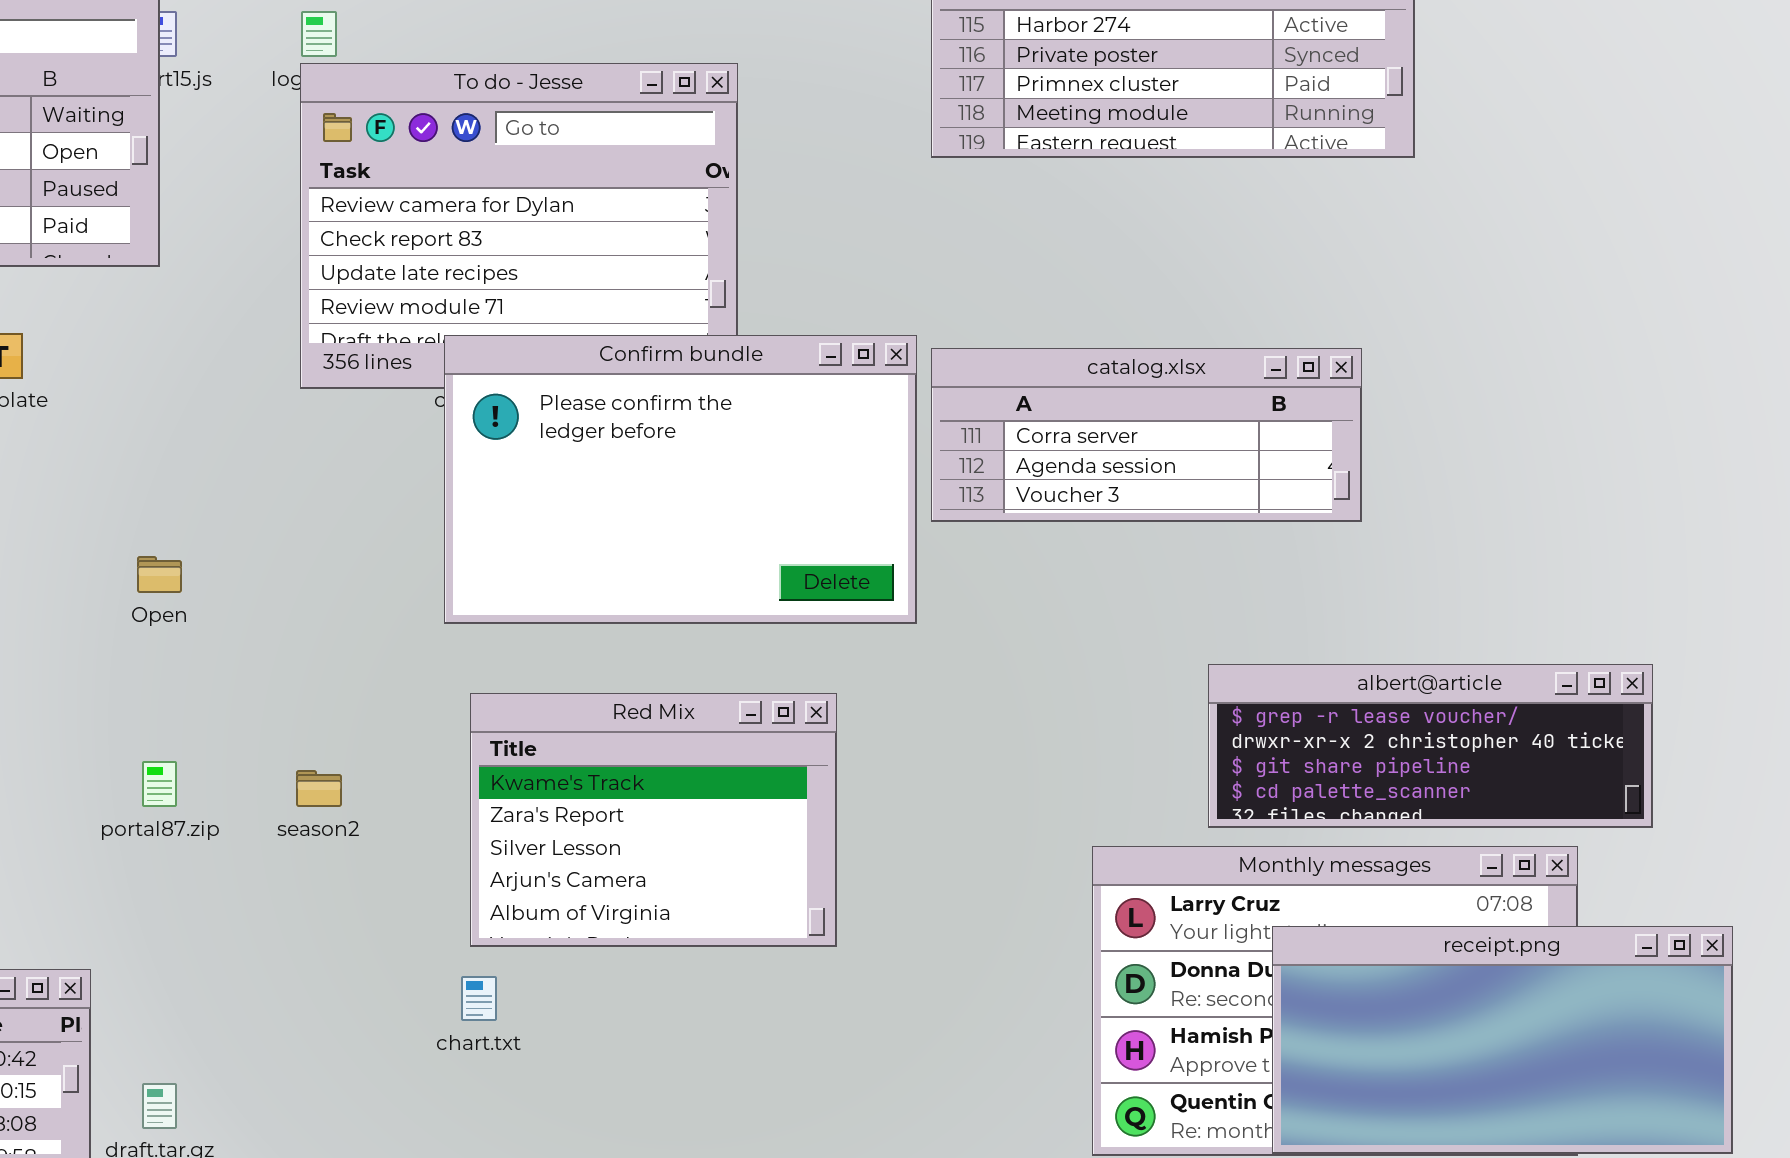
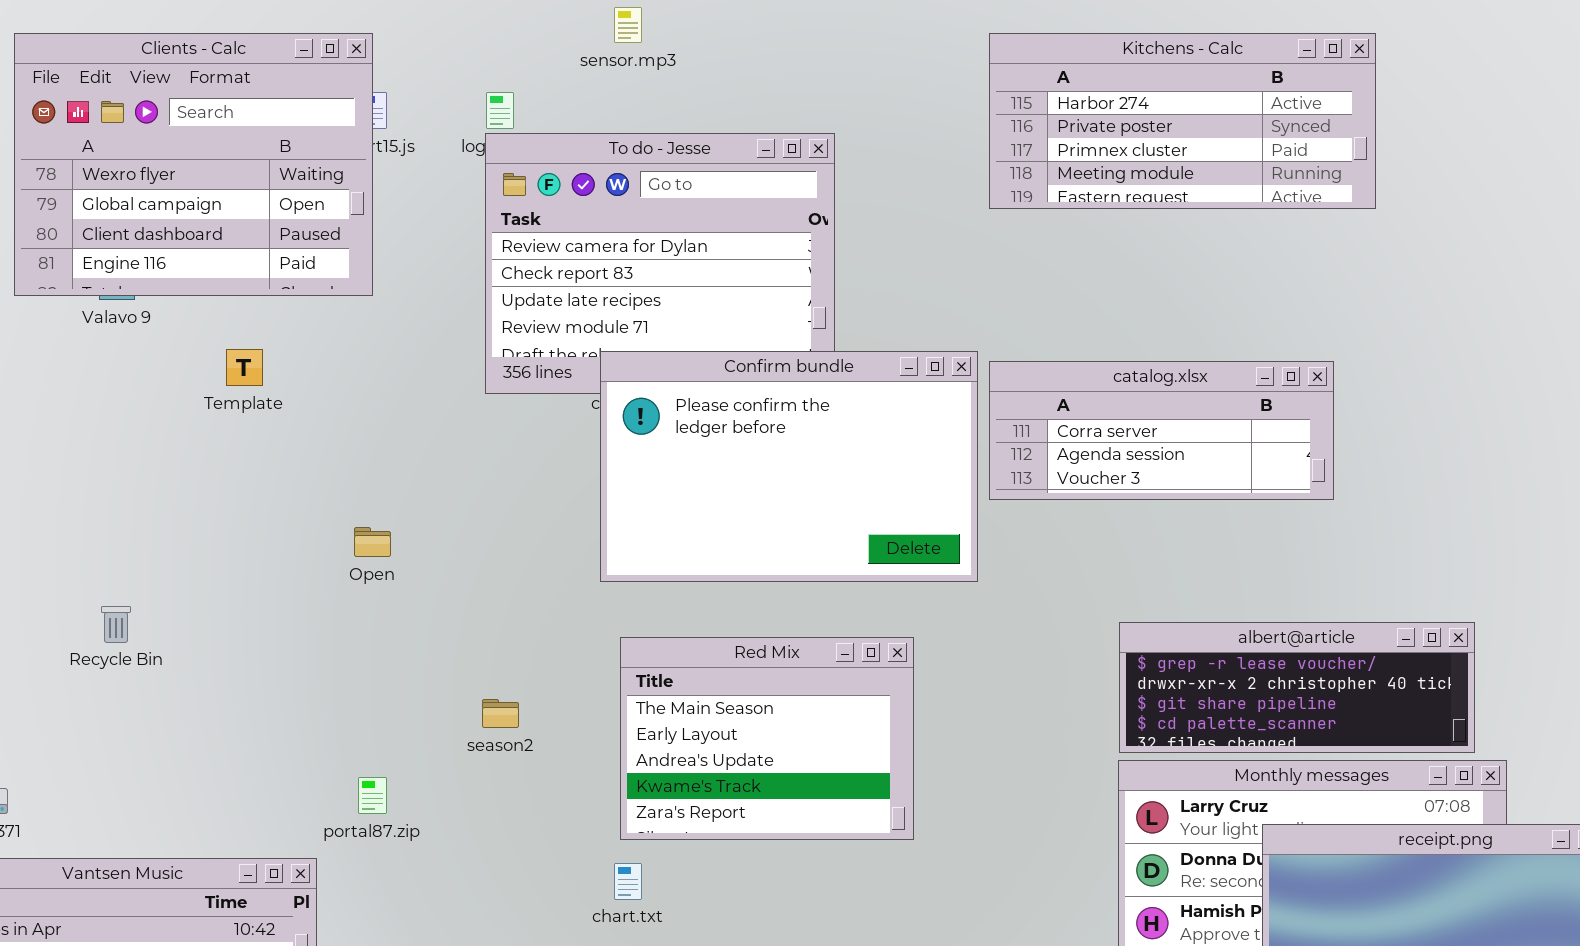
albert@article: [1208,664,1653,828] -> [1119,622,1475,753], moved
Red Mix: [470,693,837,947] -> [620,637,914,840], scrolled up 3 rows
portal87.zip: [142,761,177,807] -> [358,777,387,814], moved

